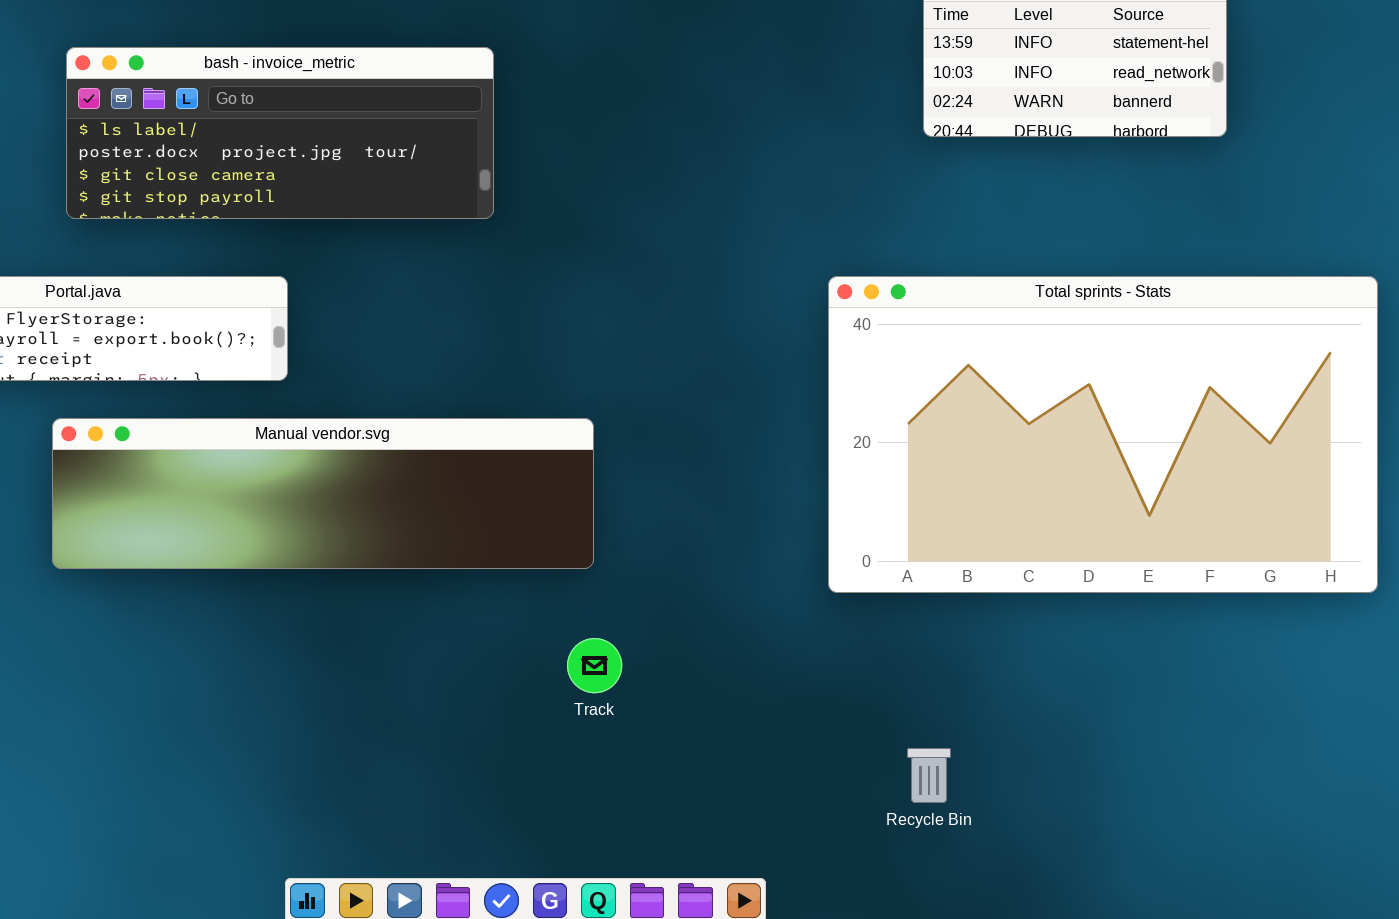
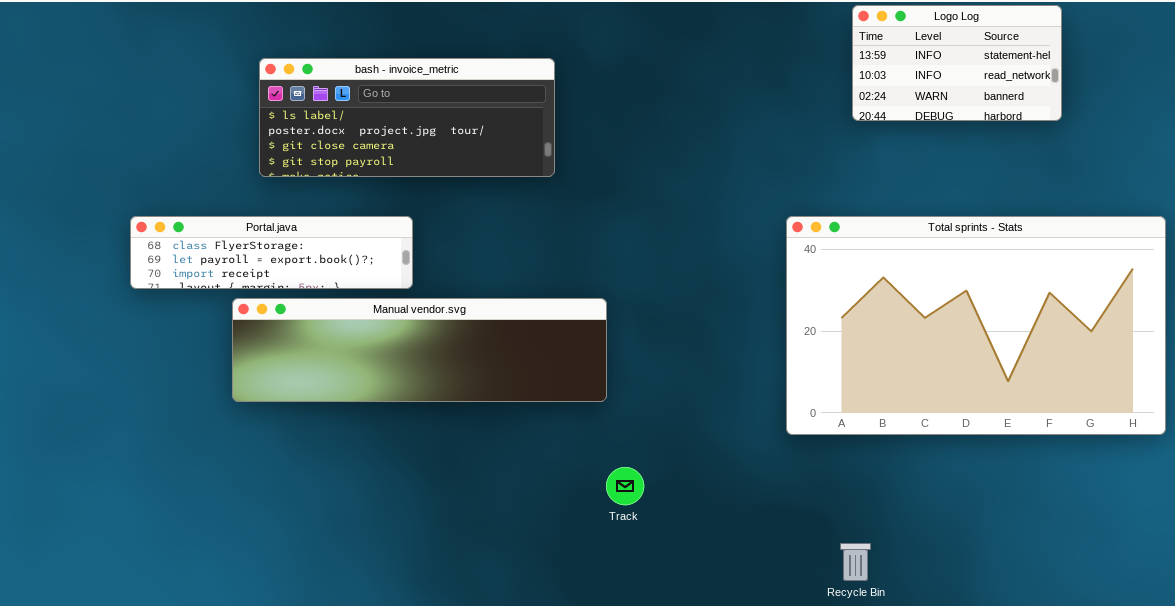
Manual vendor.svg: [52,418,594,569] -> [232,298,607,402], moved

